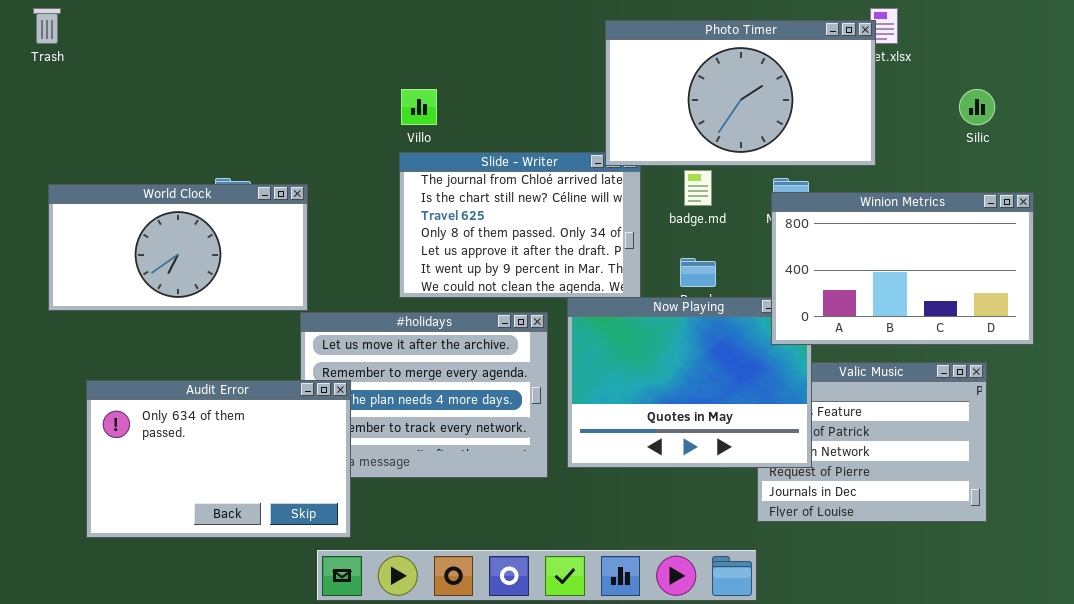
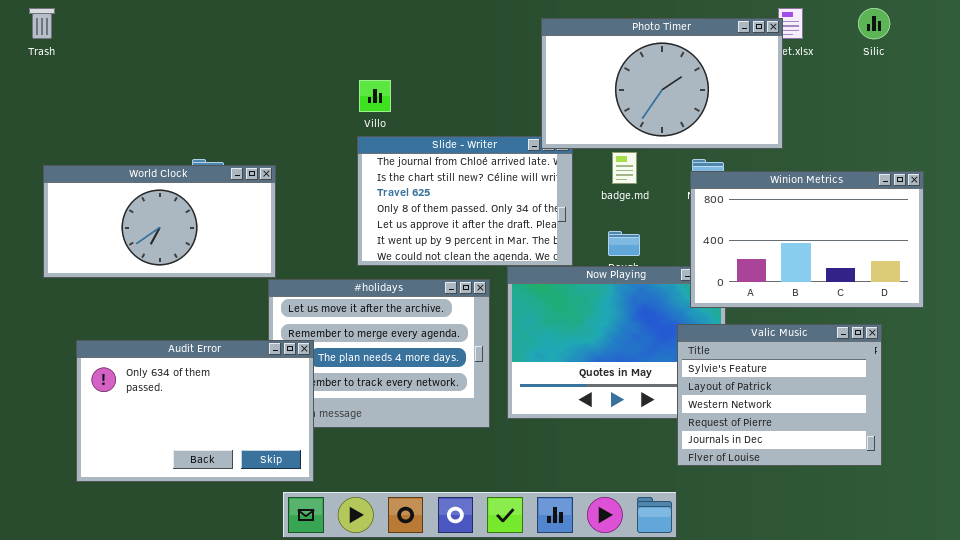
Silic: [959,89,995,125] -> [858,8,890,39], moved
Valic Music: [757,362,987,522] -> [677,324,882,466], raised

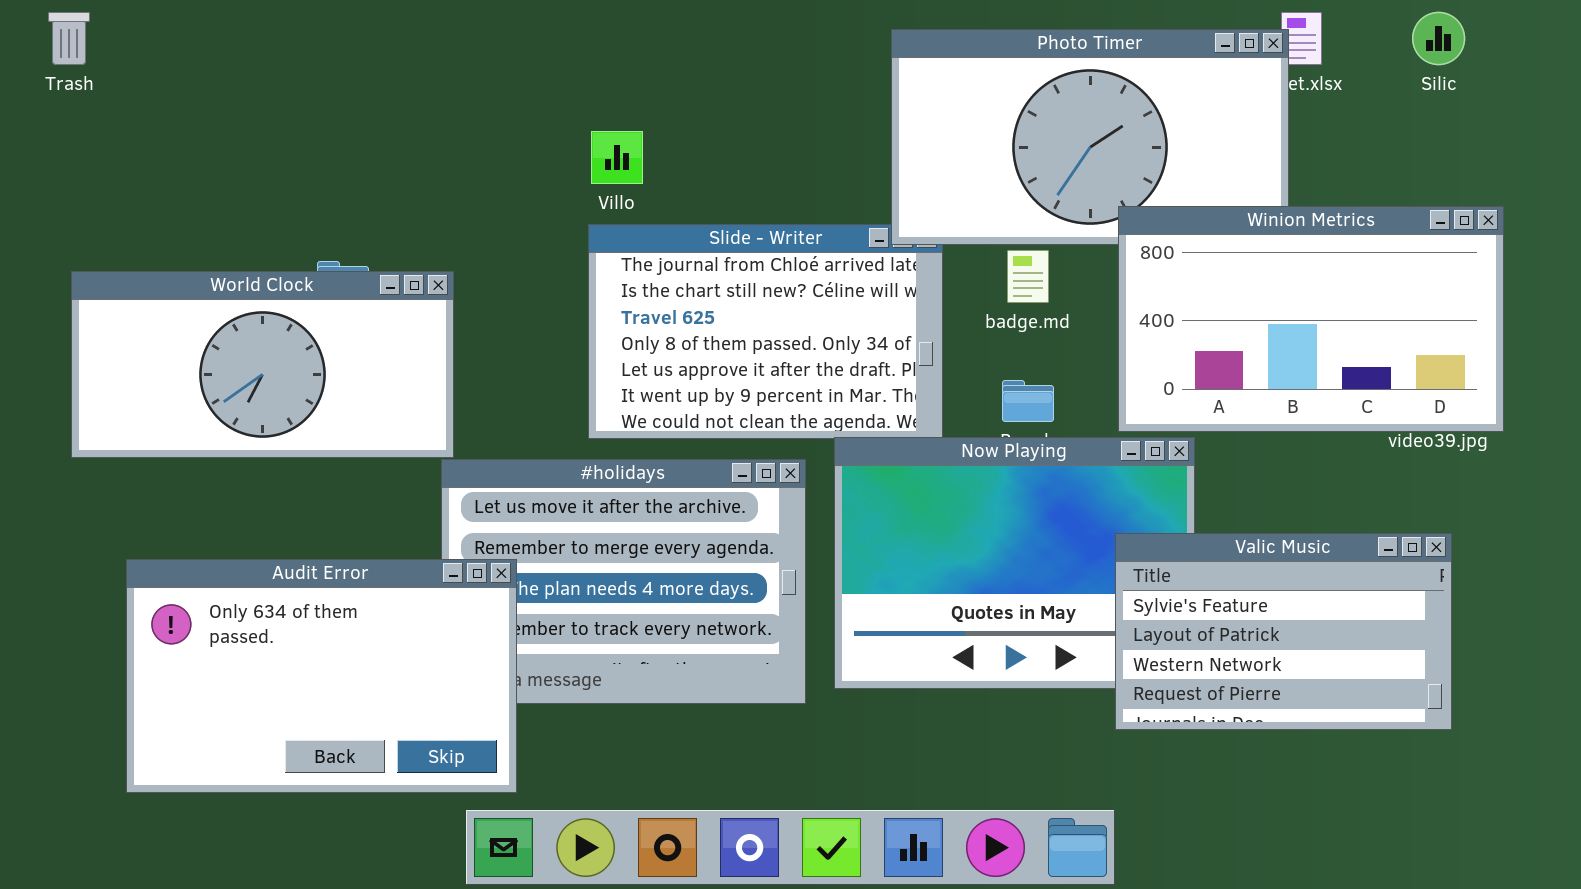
Winion Metrics: [690,171,924,308] -> [1118,206,1504,432], moved
Valic Music: [677,324,882,466] -> [1115,533,1452,730], resized

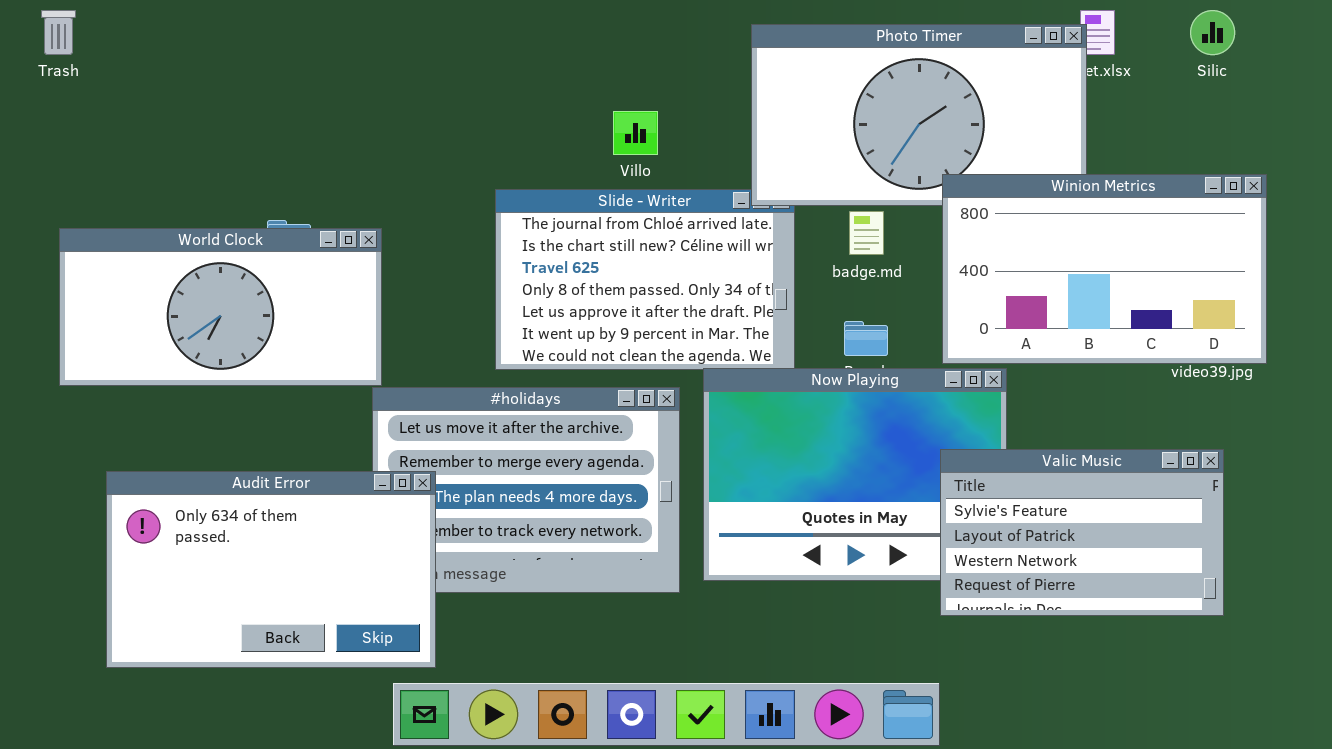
Villo: [591,131,643,184] -> [613,111,658,155], moved

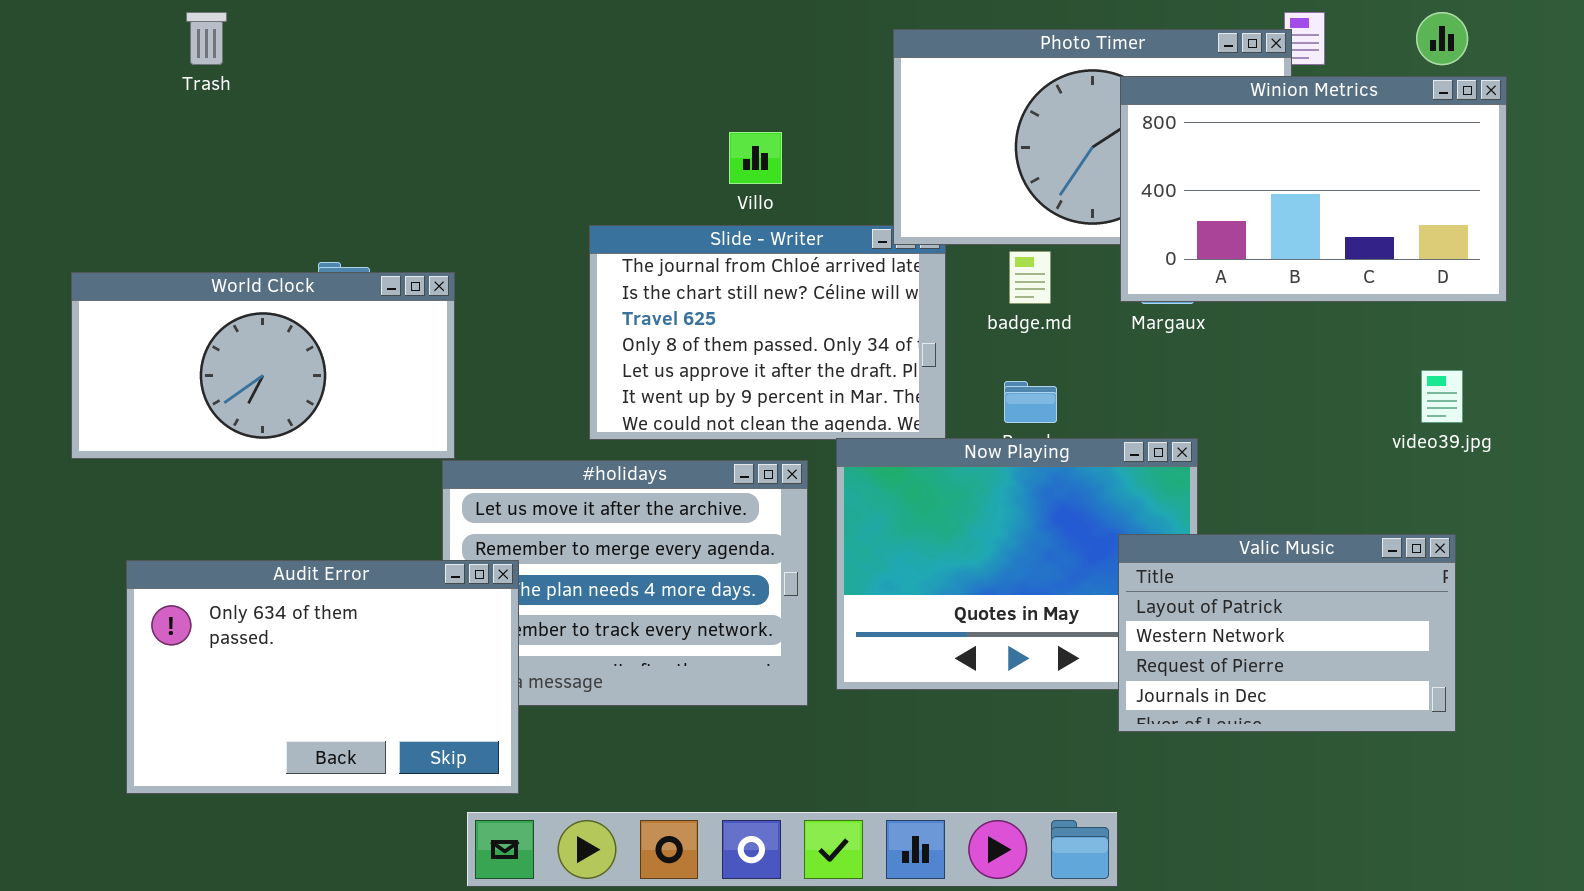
Trash: [41,10,76,55] -> [186,12,227,65], moved
Winion Metrics: [942,174,1267,364] -> [1120,76,1507,302], moved
Valic Music: [940,449,1224,616] -> [1118,534,1456,732], scrolled down 1 row

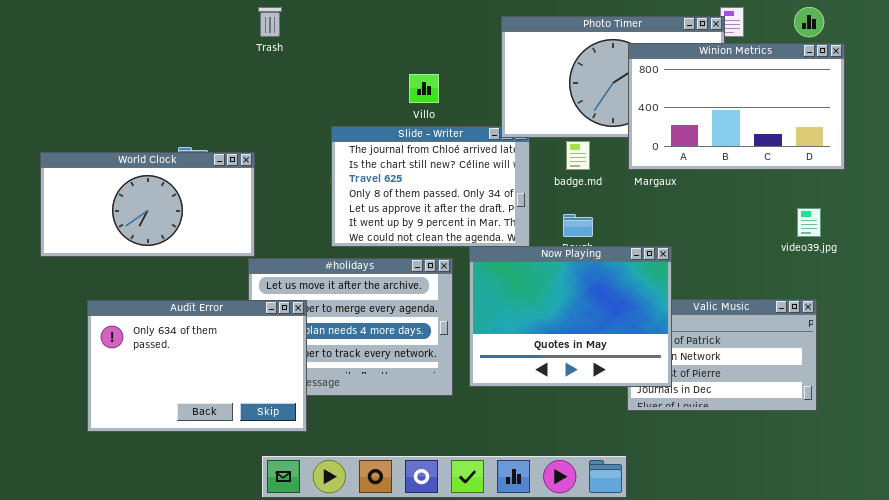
Trash: [186,12,227,65] -> [258,7,282,37], moved
Now Playing: [836,438,1198,690] -> [469,246,672,387], raised
Audit Error: [126,560,519,794] -> [87,300,307,432], moved

